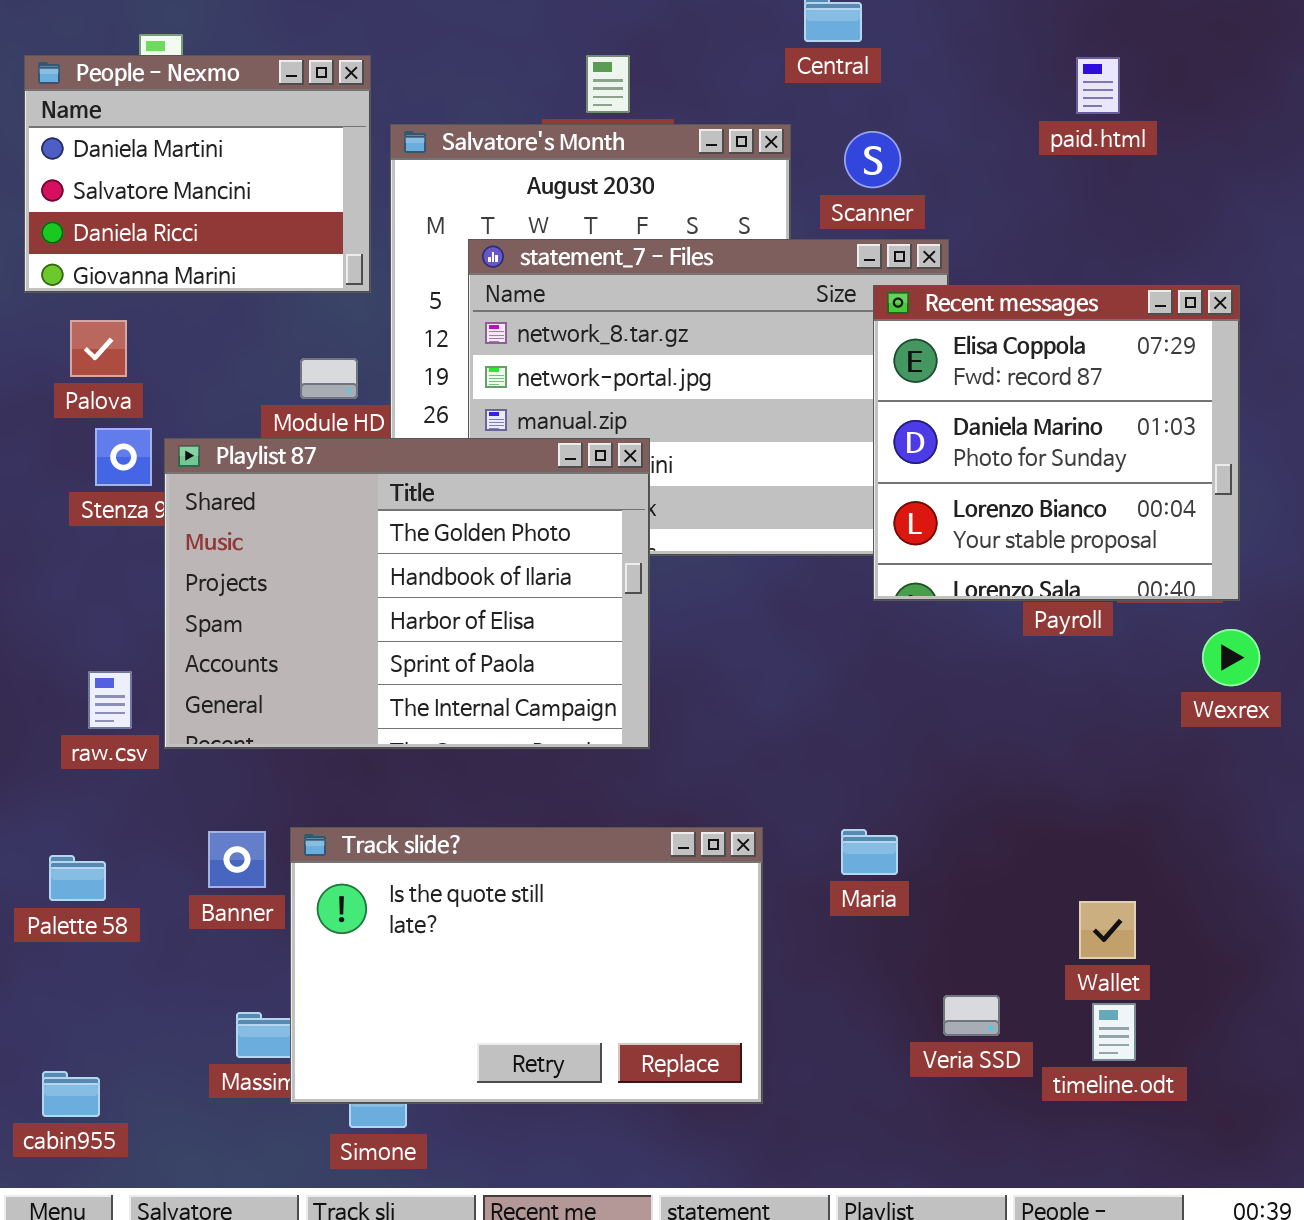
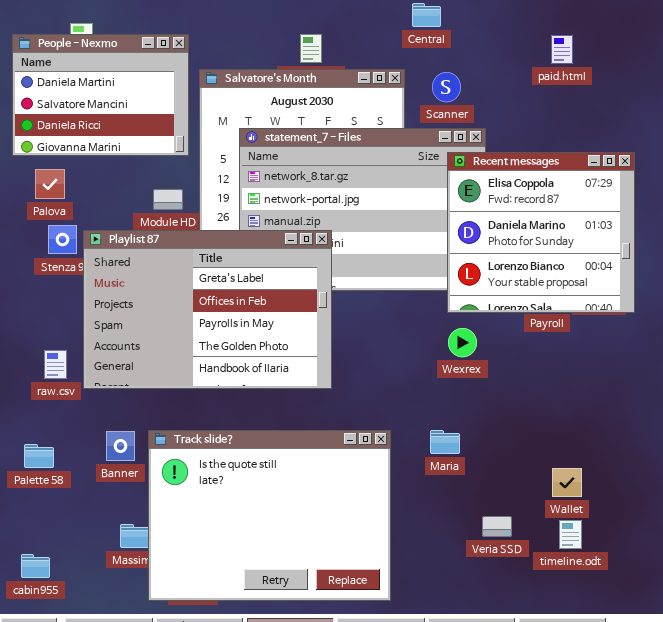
Playlist 87: [164,438,650,749] -> [83,230,332,389], scrolled up 3 rows
Wexrex: [1202,629,1260,686] -> [448,328,477,357], moved
Track slide?: [290,827,763,1104] -> [148,430,391,601], resized

